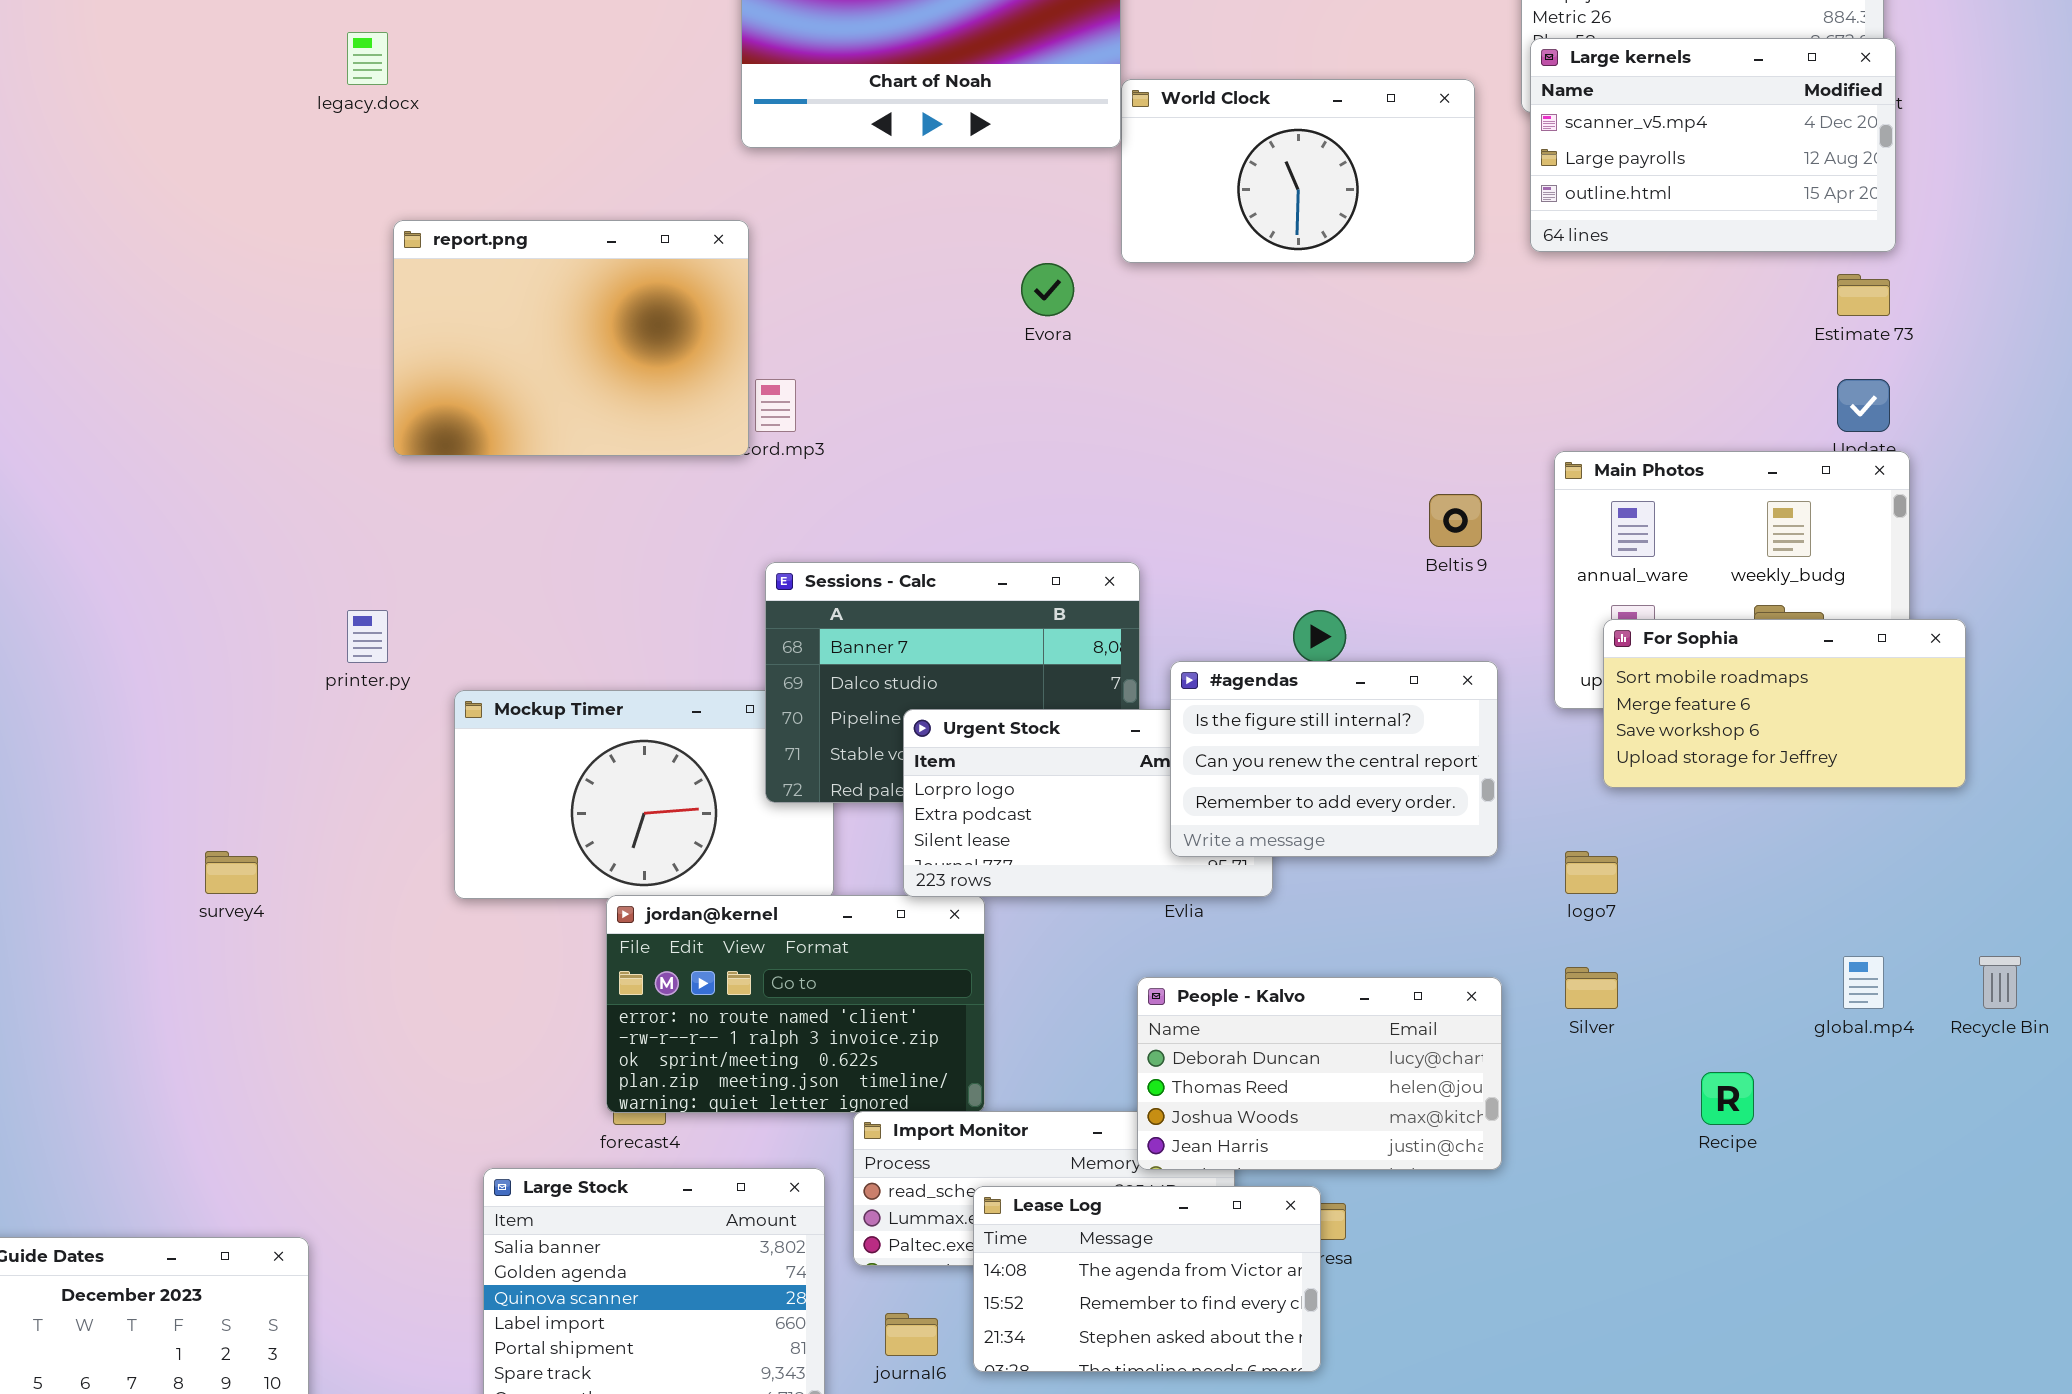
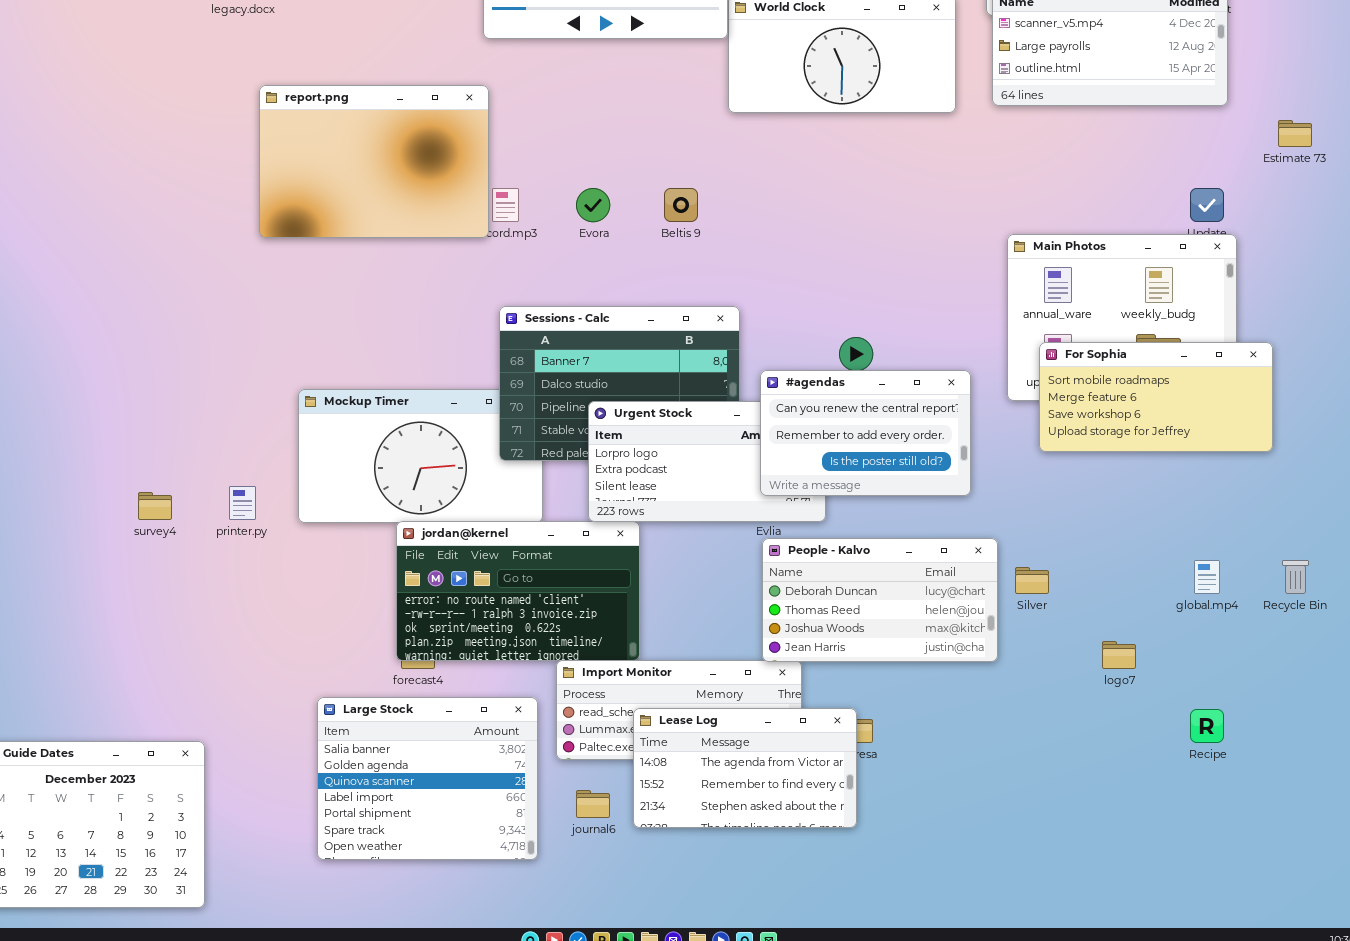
Evora: [1021,263,1074,316] -> [576,188,610,222], moved
Estimate 73: [1837,274,1890,316] -> [1278,120,1312,147], moved
Beltis 9: [1429,494,1482,547] -> [664,188,698,222], moved
printer.py: [347,610,388,663] -> [229,486,256,520], moved
#agendas: [1170,661,1498,857] -> [760,370,971,496], scrolled down 1 row
logo7: [1565,851,1618,894] -> [1102,641,1136,669], moved
People - Kalvo: [1137,977,1502,1170] -> [762,538,998,662], moved
Recipe: [1701,1072,1754,1125] -> [1190,709,1224,743], moved

